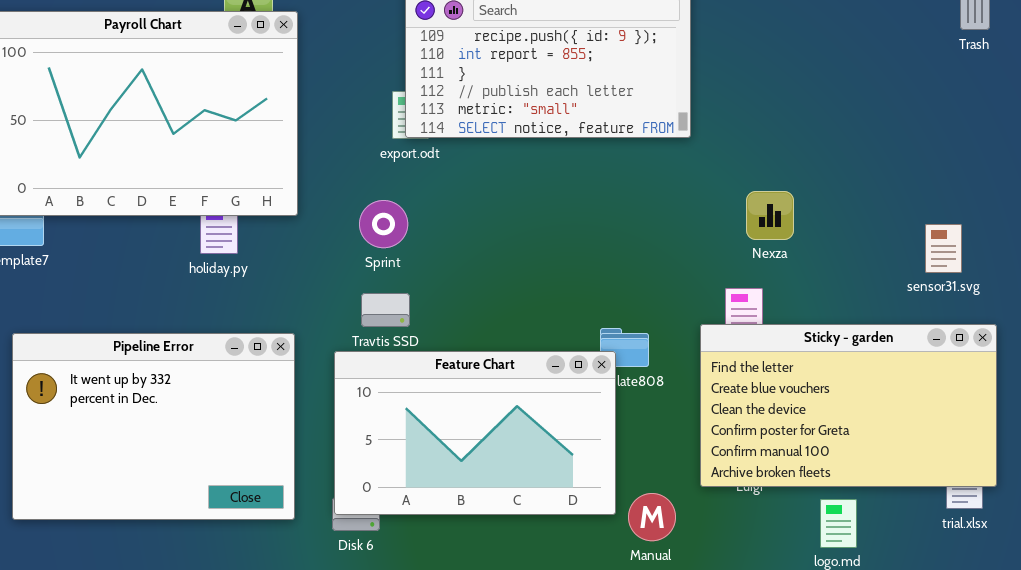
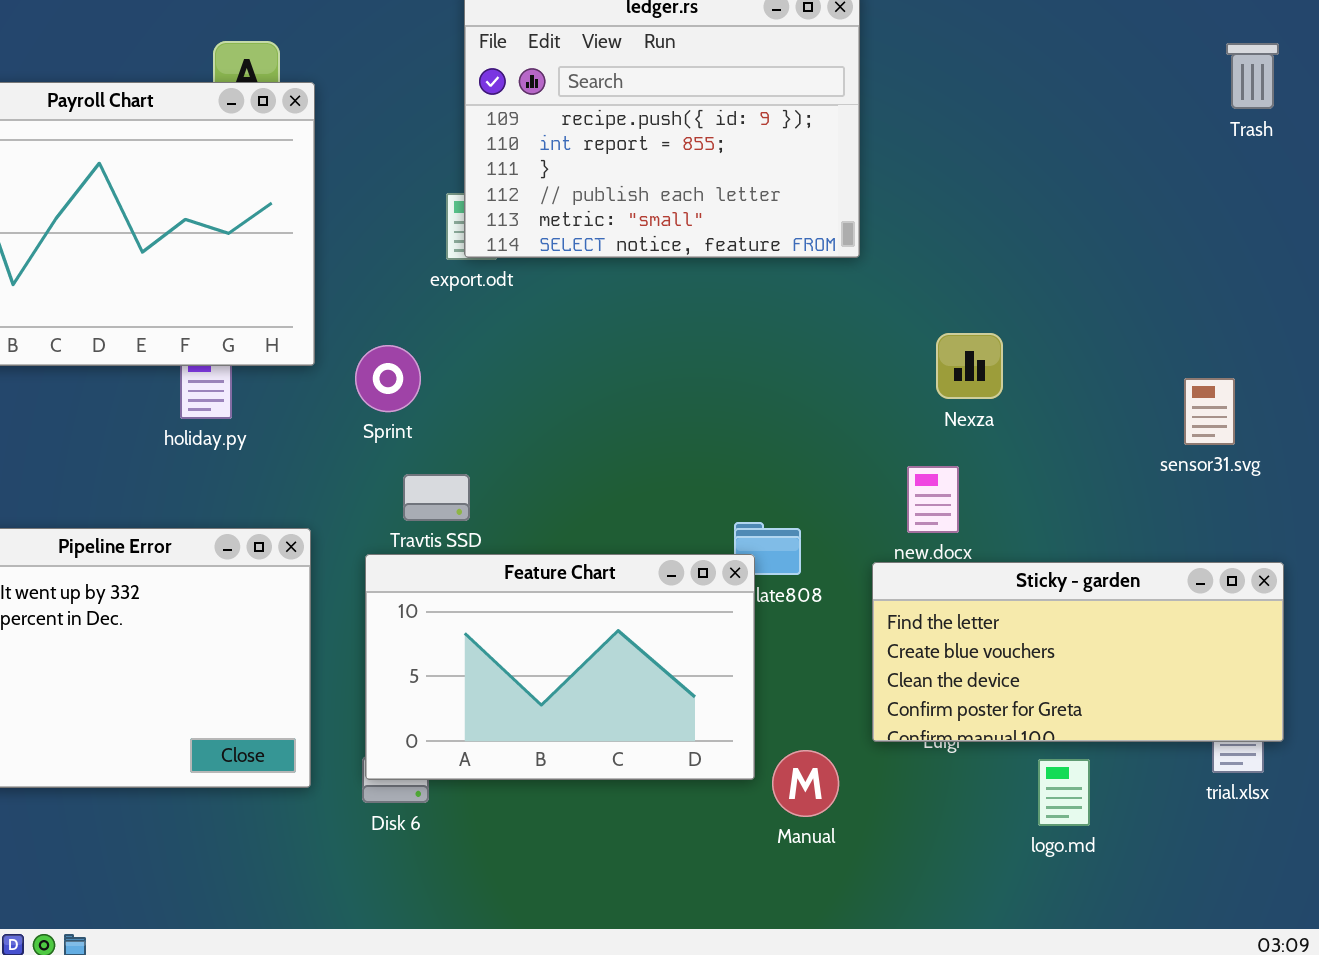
Sprint: [359,200,408,248] -> [355,345,421,412], moved
Sticky - garden: [700,324,997,487] -> [872,562,1284,742], resized

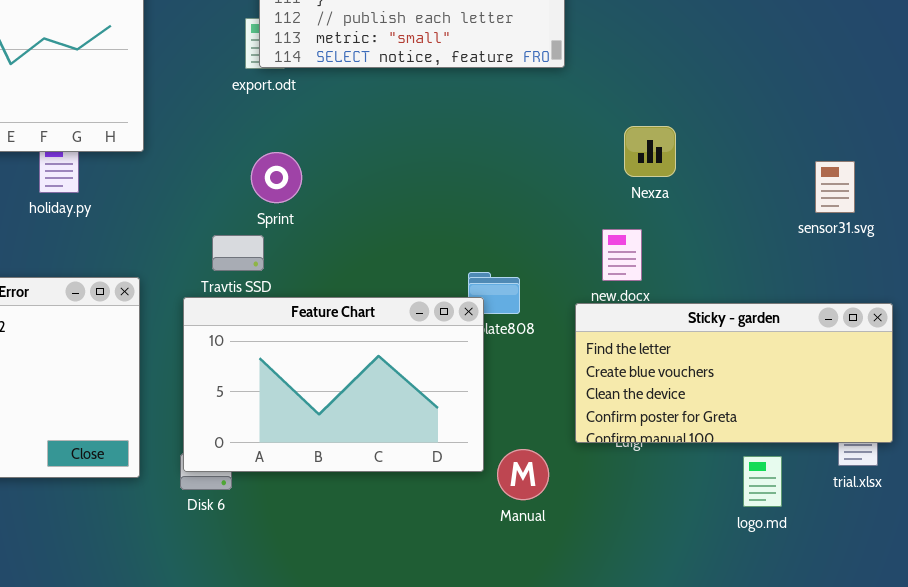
Sprint: [355,345,421,412] -> [251,152,302,203], moved
logo.md: [1038,759,1090,826] -> [743,456,782,507], moved

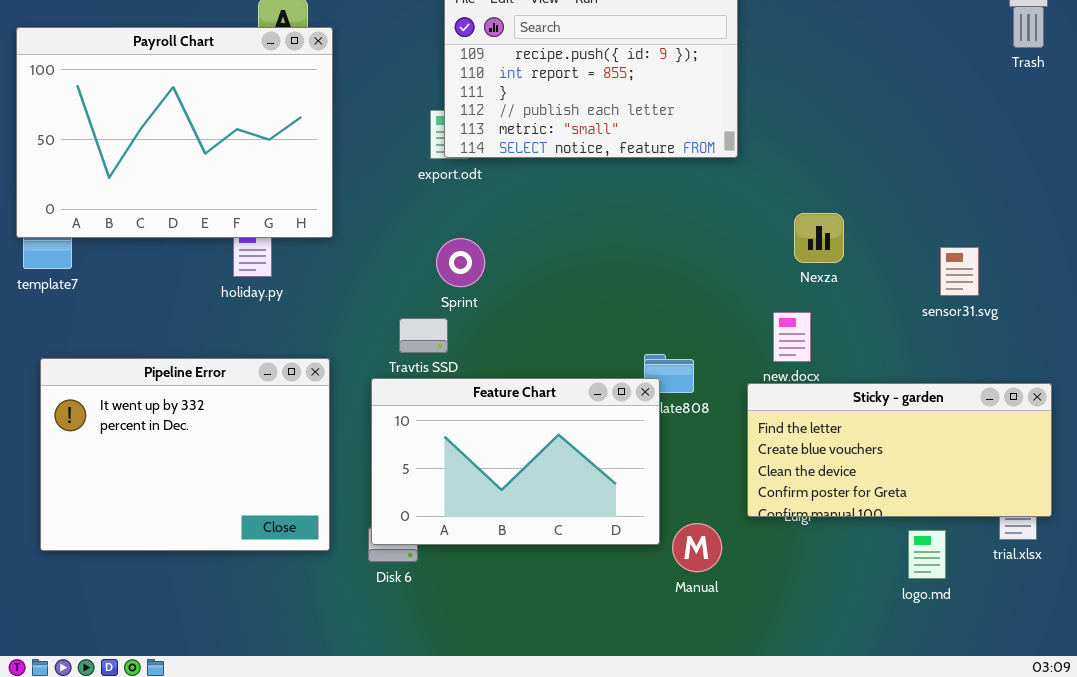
sensor31.svg: [815,161,855,213] -> [940,247,979,296], moved

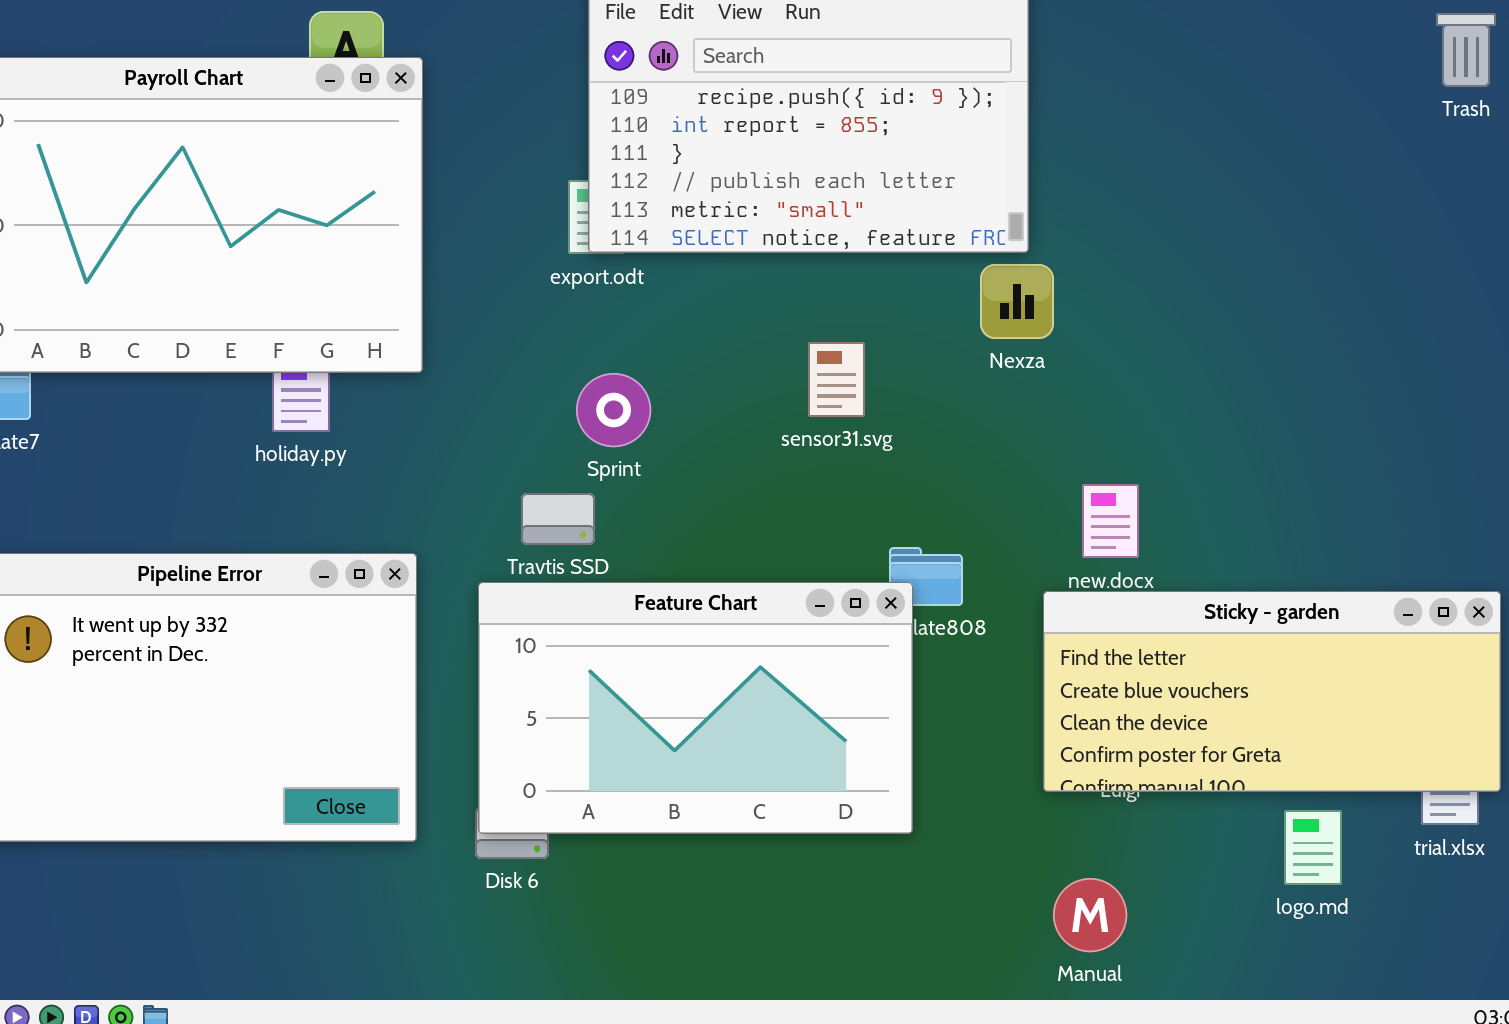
Nexza: [794,213,844,263] -> [980,264,1054,339], moved
sensor31.svg: [940,247,979,296] -> [808,342,865,417], moved
Manual: [672,523,722,572] -> [1053,878,1127,952], moved

